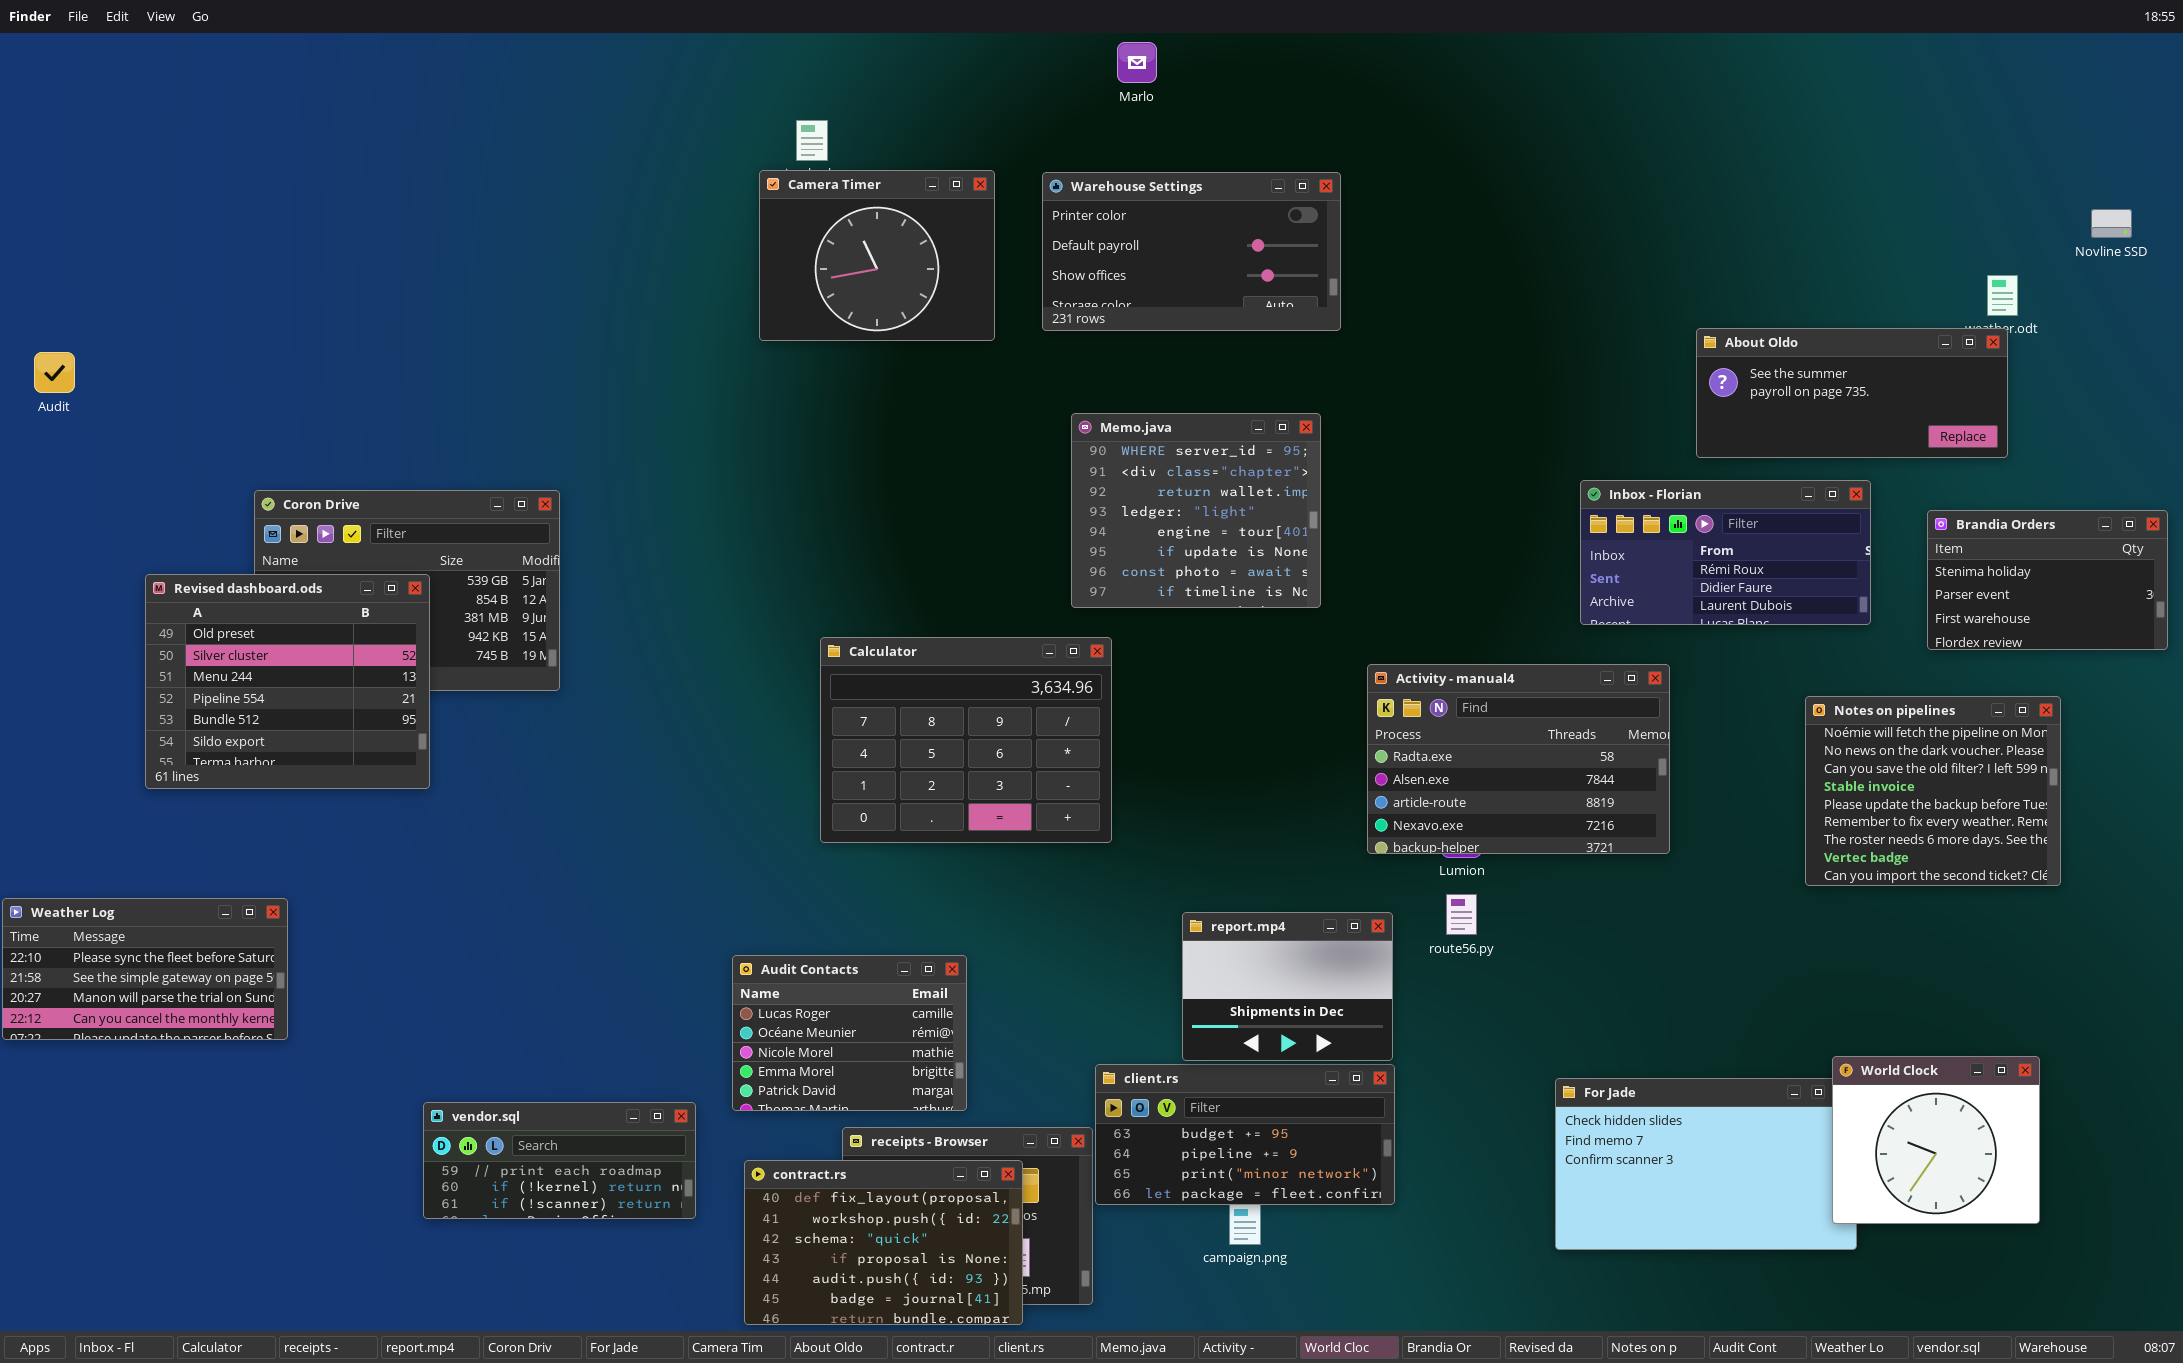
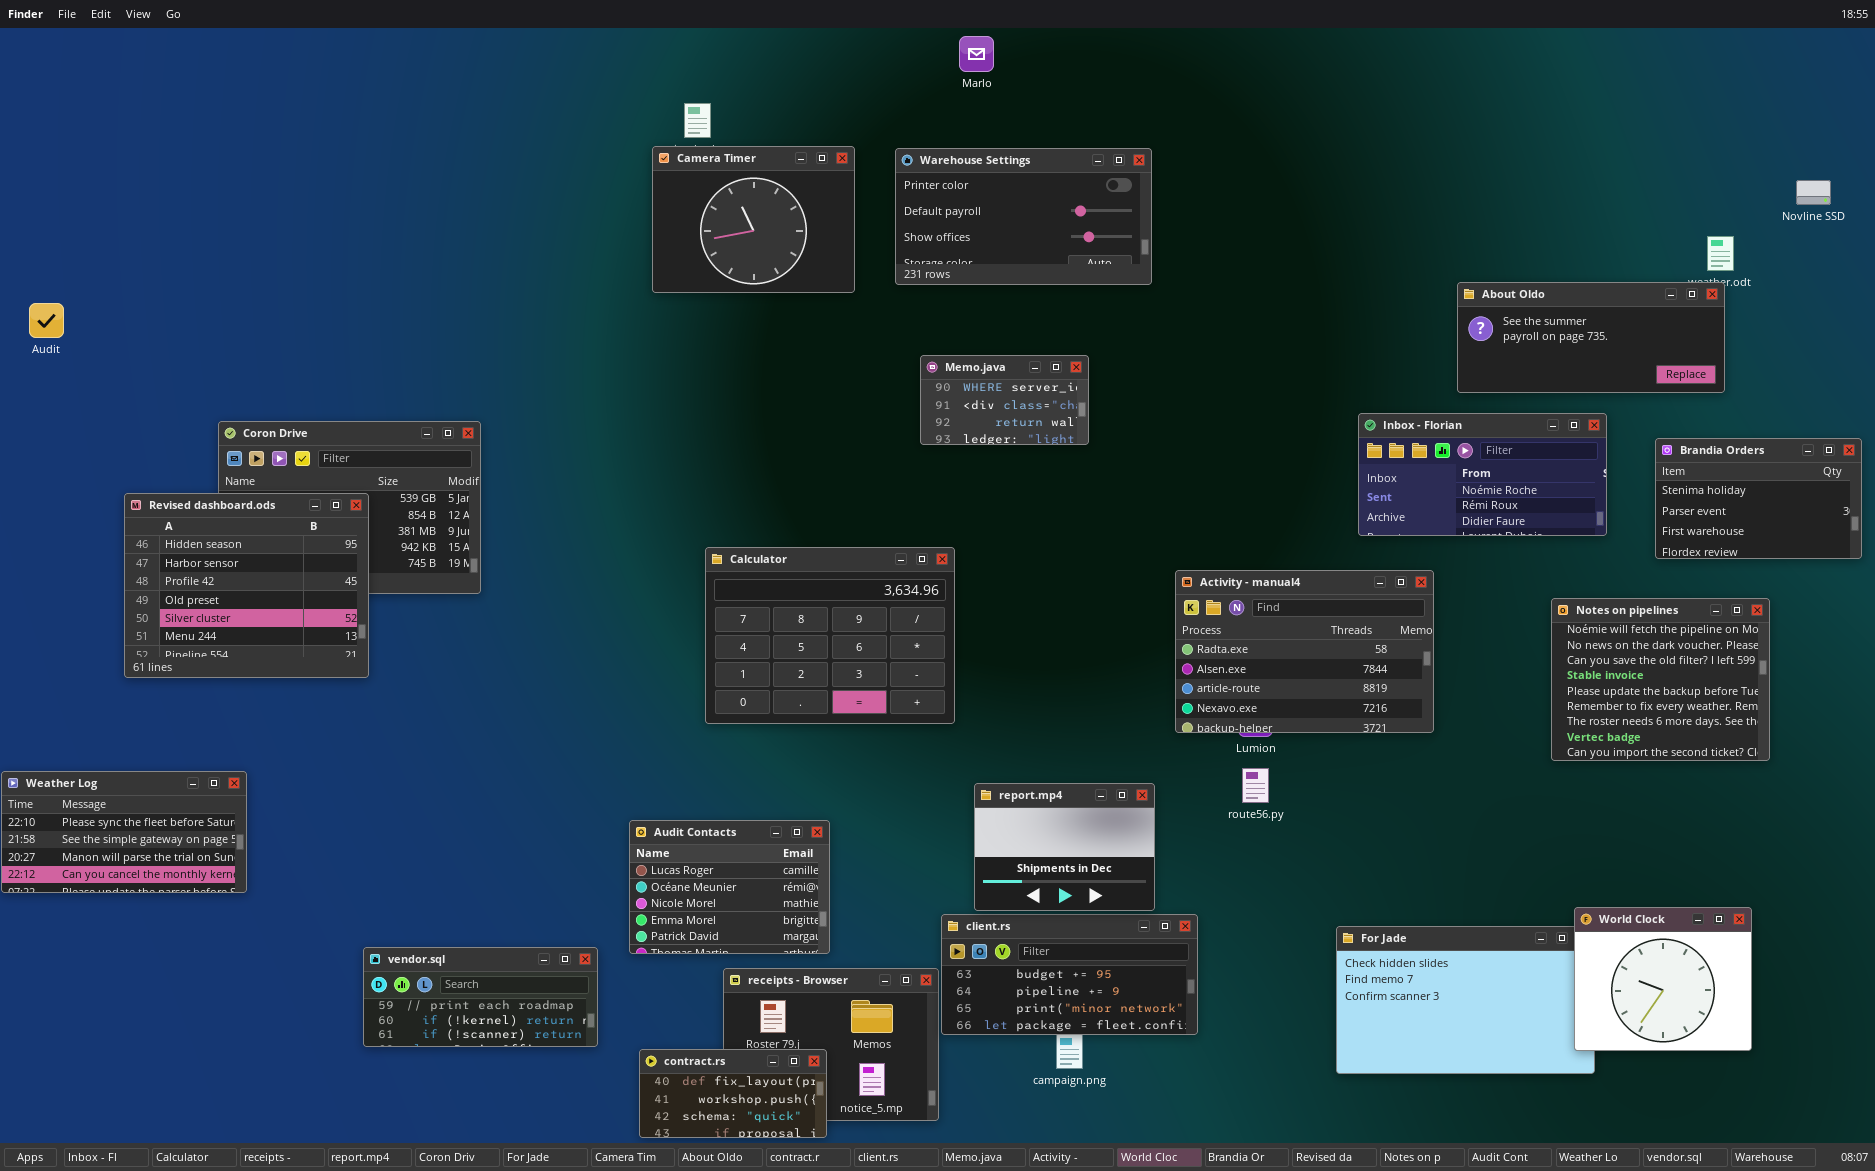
Memo.java: [1071,413,1321,608] -> [920,355,1089,445], resized
Inbox - Florian: [1580,480,1871,625] -> [1358,413,1607,536], scrolled up 1 row
Revised dashboard.ods: [145,574,430,789] -> [124,493,369,678], scrolled up 3 rows
report.mp4: [1182,912,1393,1061] -> [974,783,1155,911], moved
contract.rs: [744,1160,1023,1325] -> [639,1049,827,1138], resized

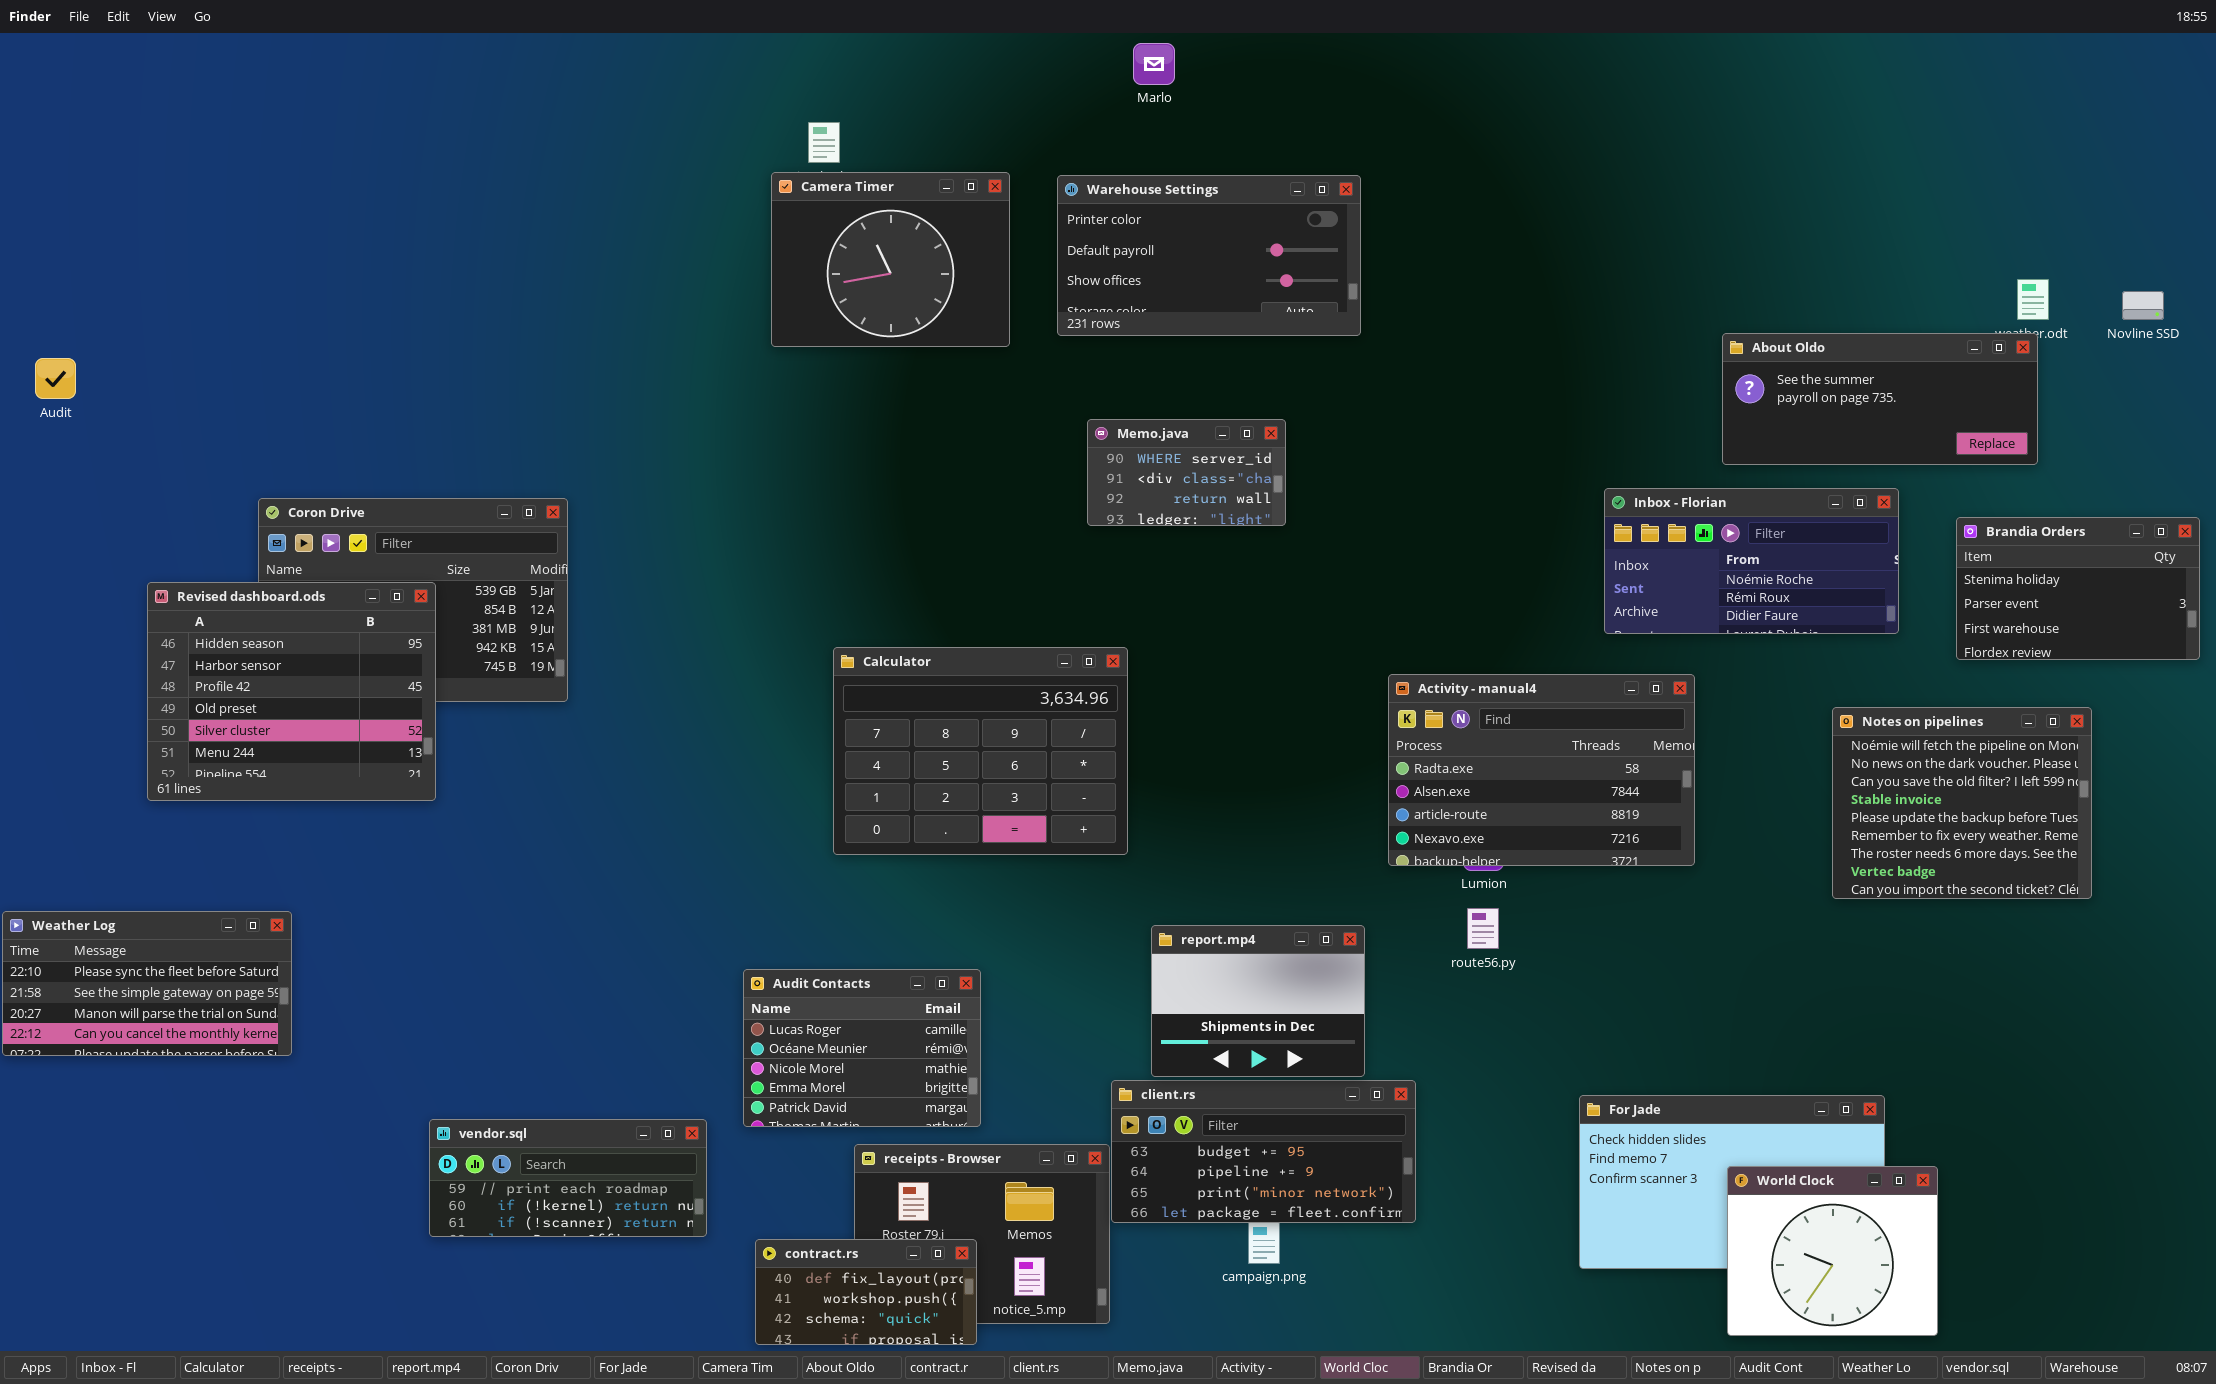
Novline SSD: [1796,180,1831,205] -> [2122,291,2164,320], moved
World Clock: [1574,907,1752,1051] -> [1727,1166,1938,1336], moved

